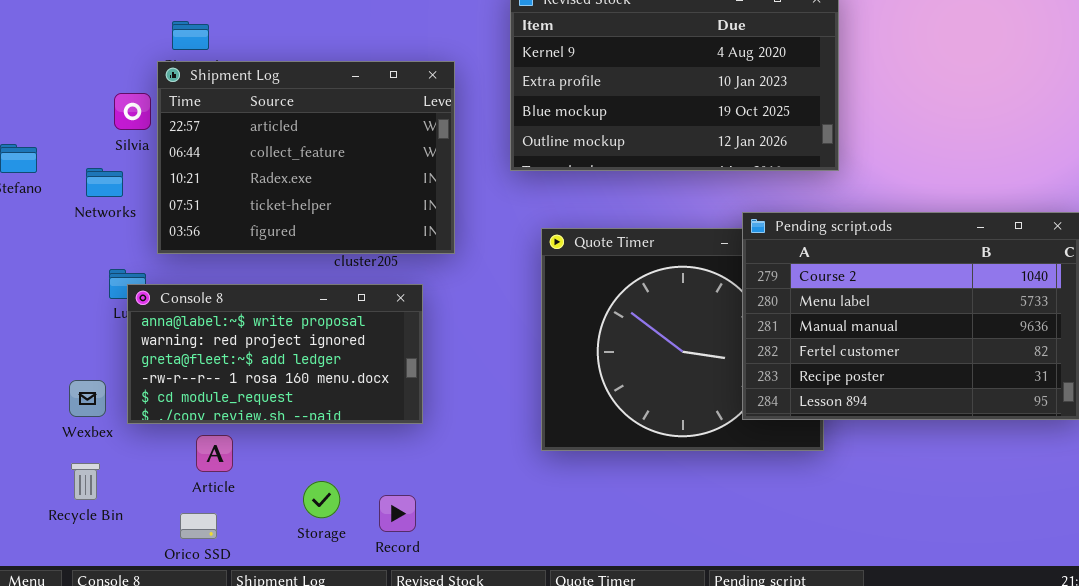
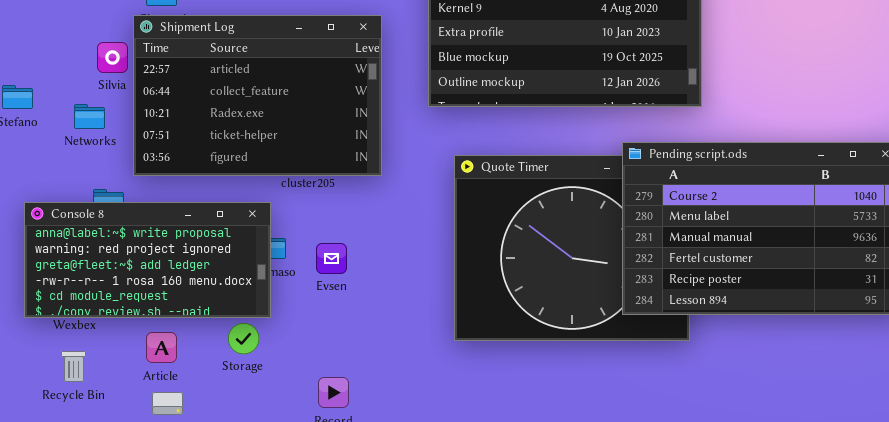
Console 8: [127,284,423,424] -> [24,202,271,318], moved
Article: [196,435,233,472] -> [146,332,177,363], moved
Storage: [303,481,340,518] -> [228,323,259,354], moved

